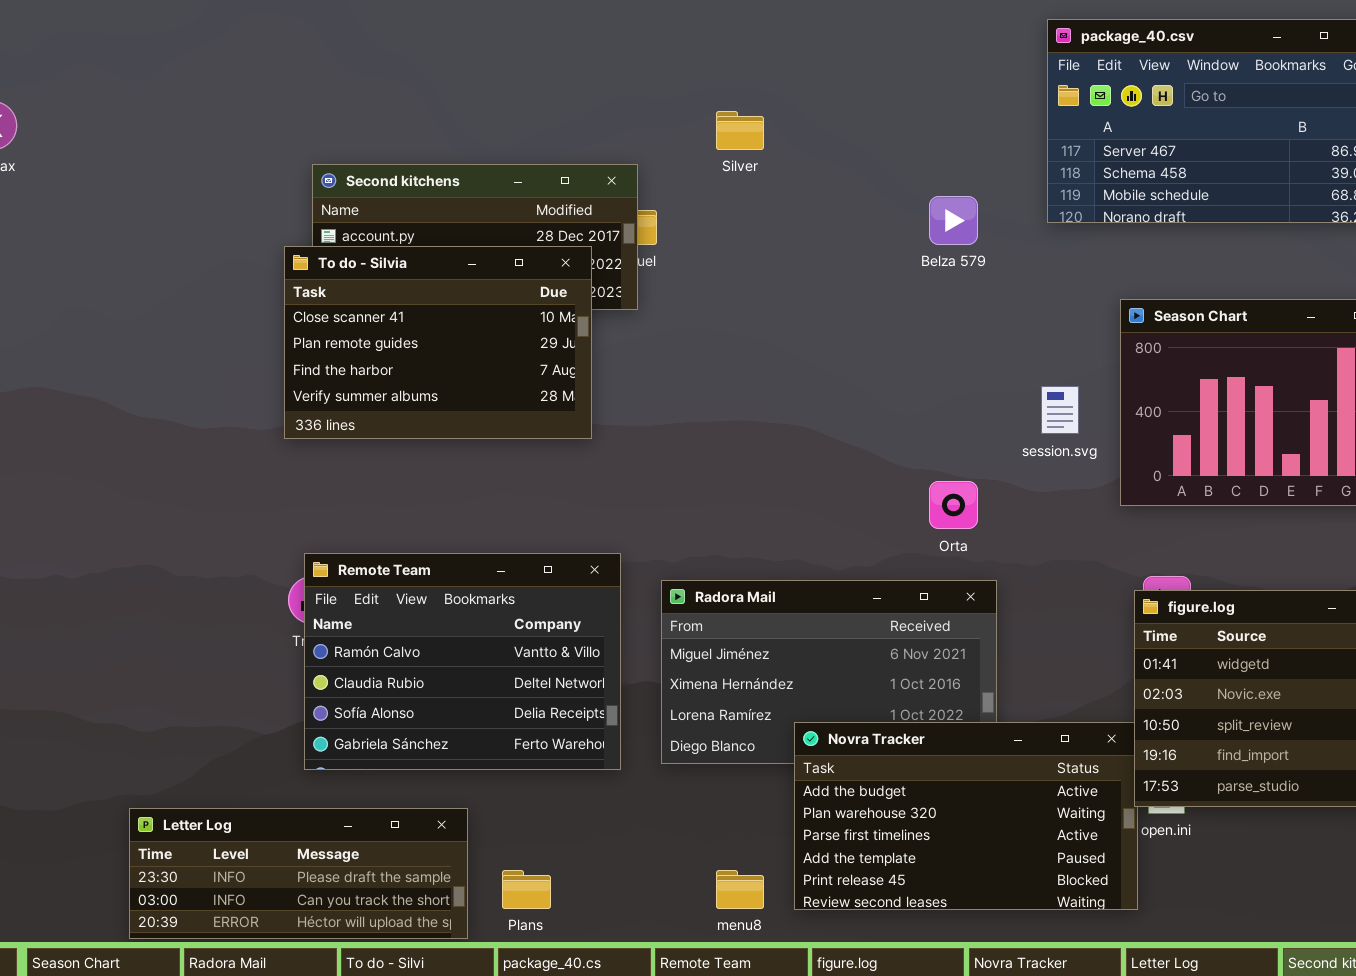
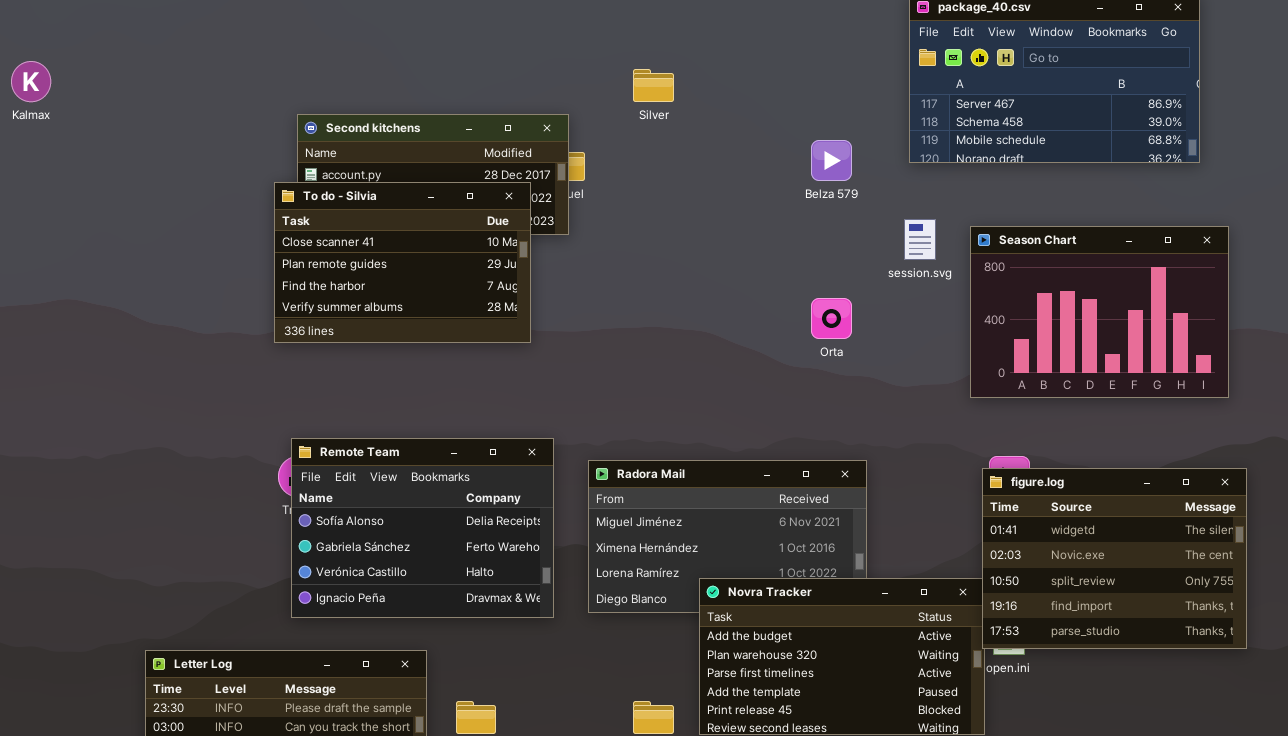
session.svg: [1041,386,1079,434] -> [904,219,936,260], moved
Orta: [929,481,978,529] -> [811,298,852,339], moved
Remote Team: [304,553,621,770] -> [291,438,554,618], scrolled down 2 rows

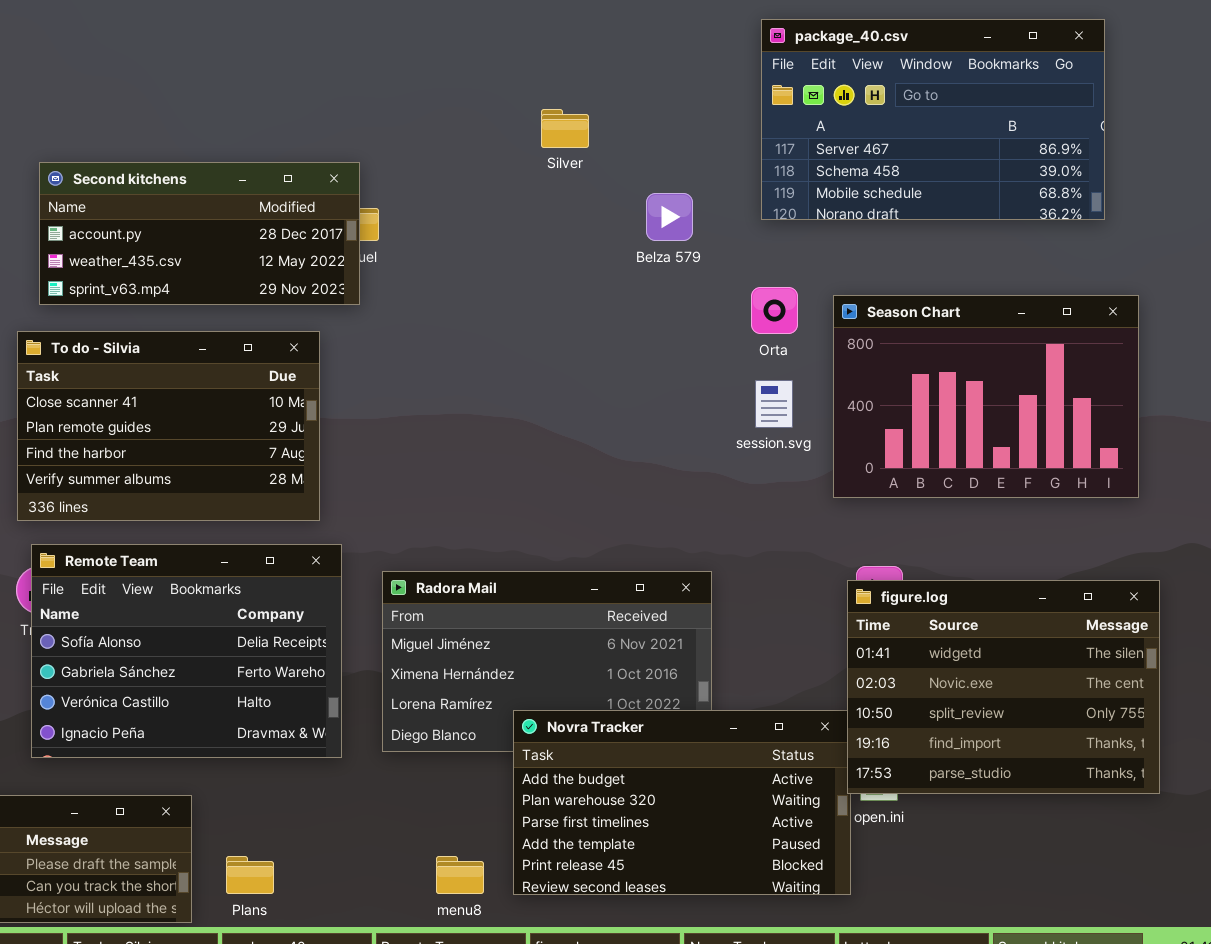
Silver: [633,69,674,102] -> [541,109,589,148], moved
To do - Silvia: [274,182,531,343] -> [17,331,320,521], moved
session.svg: [904,219,936,260] -> [755,380,793,428], moved
Orta: [811,298,852,339] -> [751,287,798,334], moved

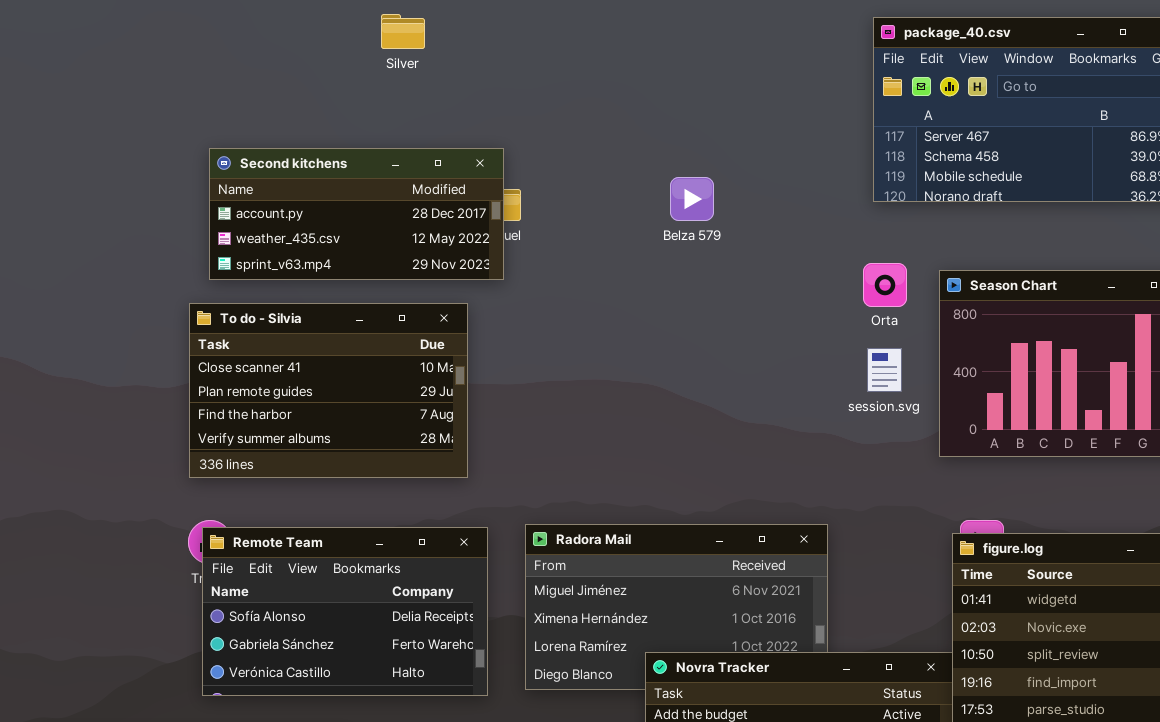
Silver: [541,109,589,148] -> [381,14,425,49], moved
Belza 579: [646,193,693,241] -> [670,177,714,221], moved
Remote Team: [31,544,342,758] -> [202,527,488,696], resized

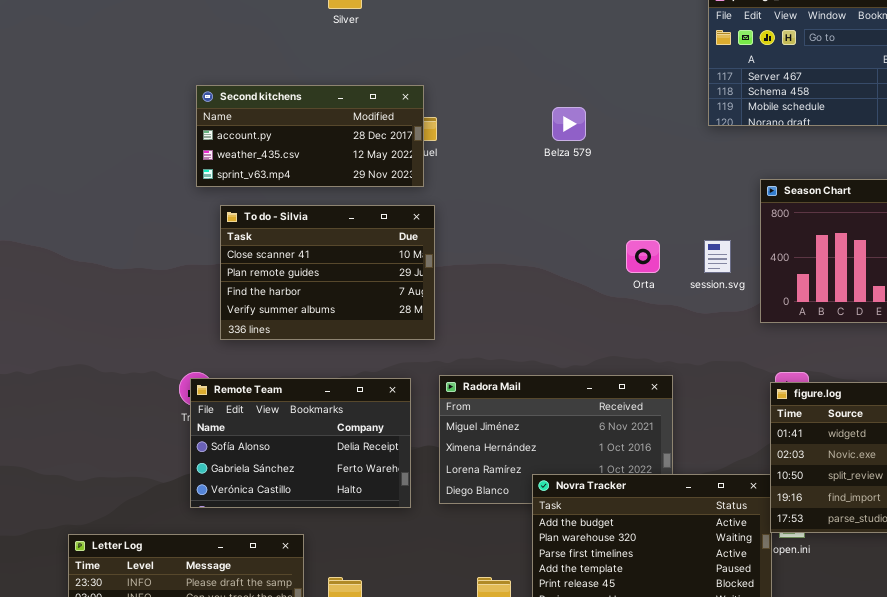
Orta: [863,263,907,307] -> [626,240,660,273], moved
To do - Silvia: [189,303,468,478] -> [220,205,435,340], moved

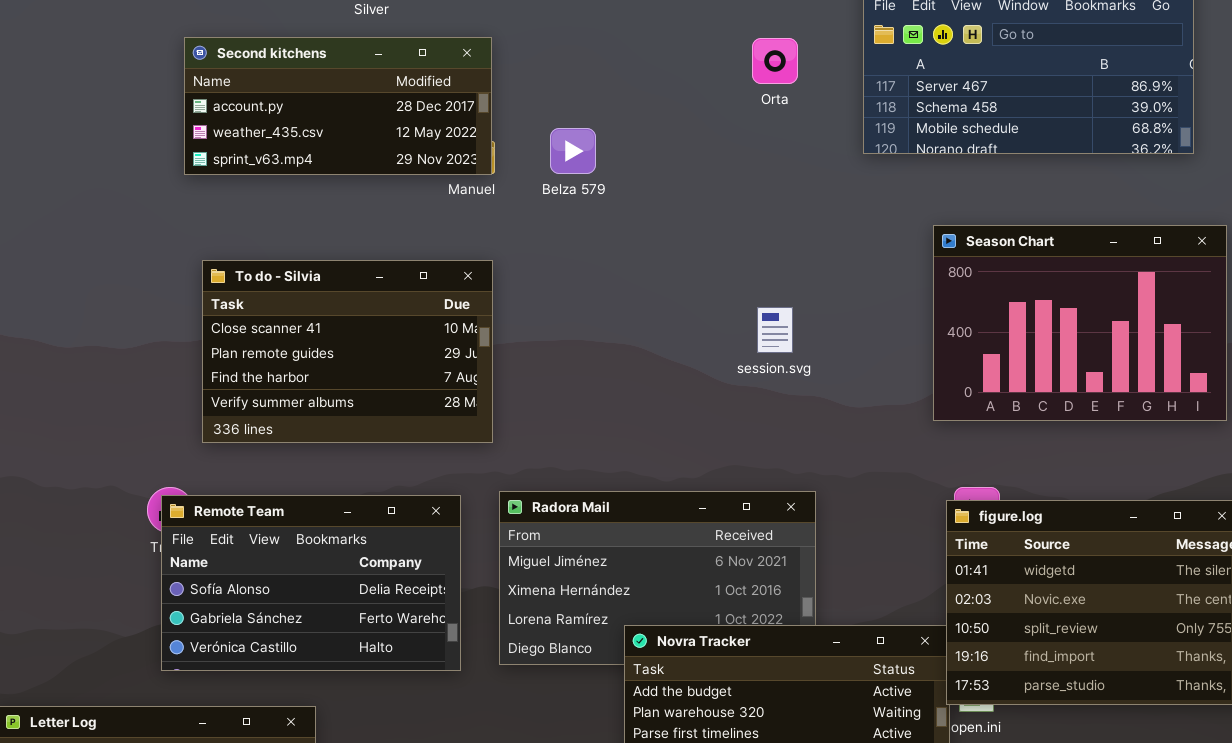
Second kitchens: [196,85,424,187] -> [184,37,492,175], moved
Belza 579: [552,107,586,141] -> [550,128,596,174], moved
Orta: [626,240,660,273] -> [752,38,798,84], moved
session.svg: [704,240,731,273] -> [757,307,793,353], moved

